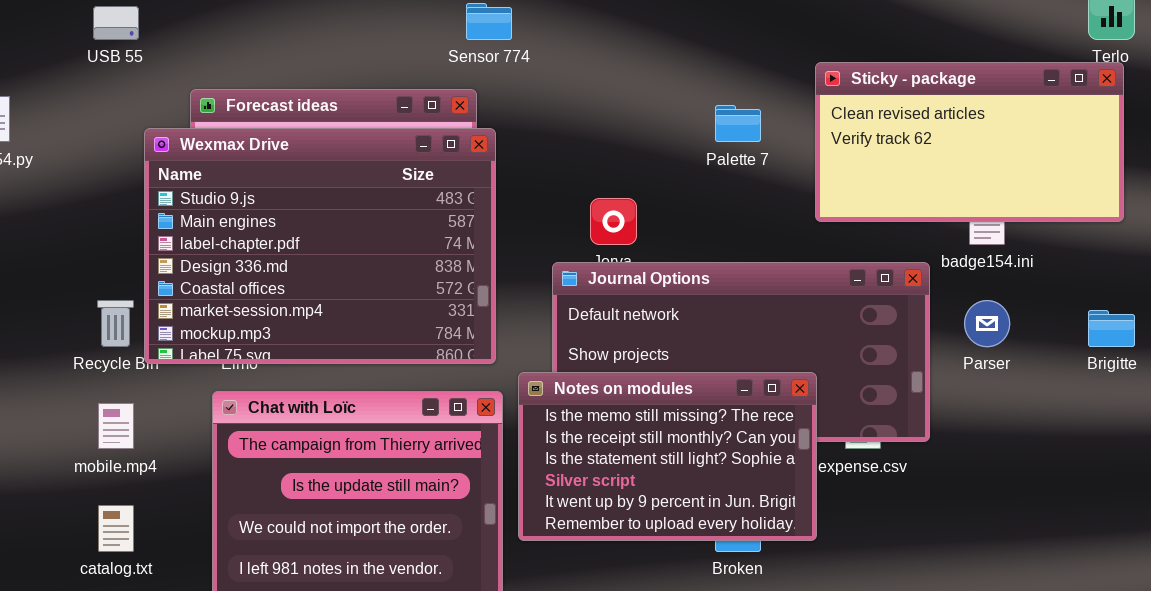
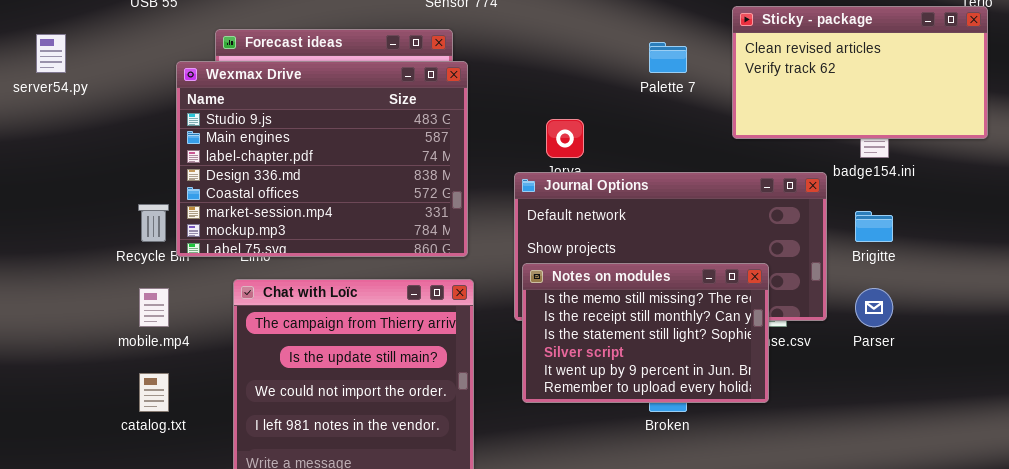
Parser: [964,300,1010,347] -> [855,288,893,327], moved
Brigitte: [1088,310,1135,347] -> [855,211,893,242], moved
Notes on modules: [518,372,817,541] -> [522,263,769,403], moved

